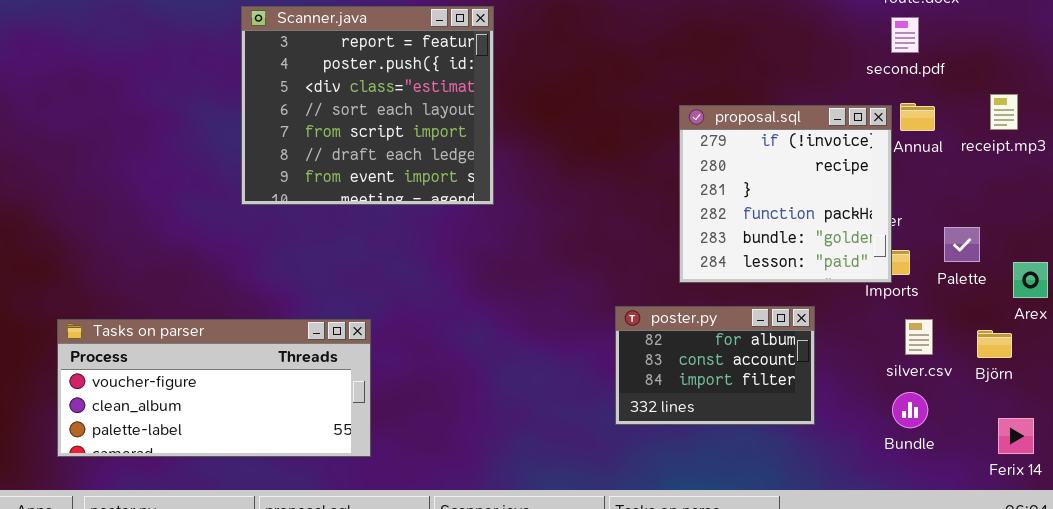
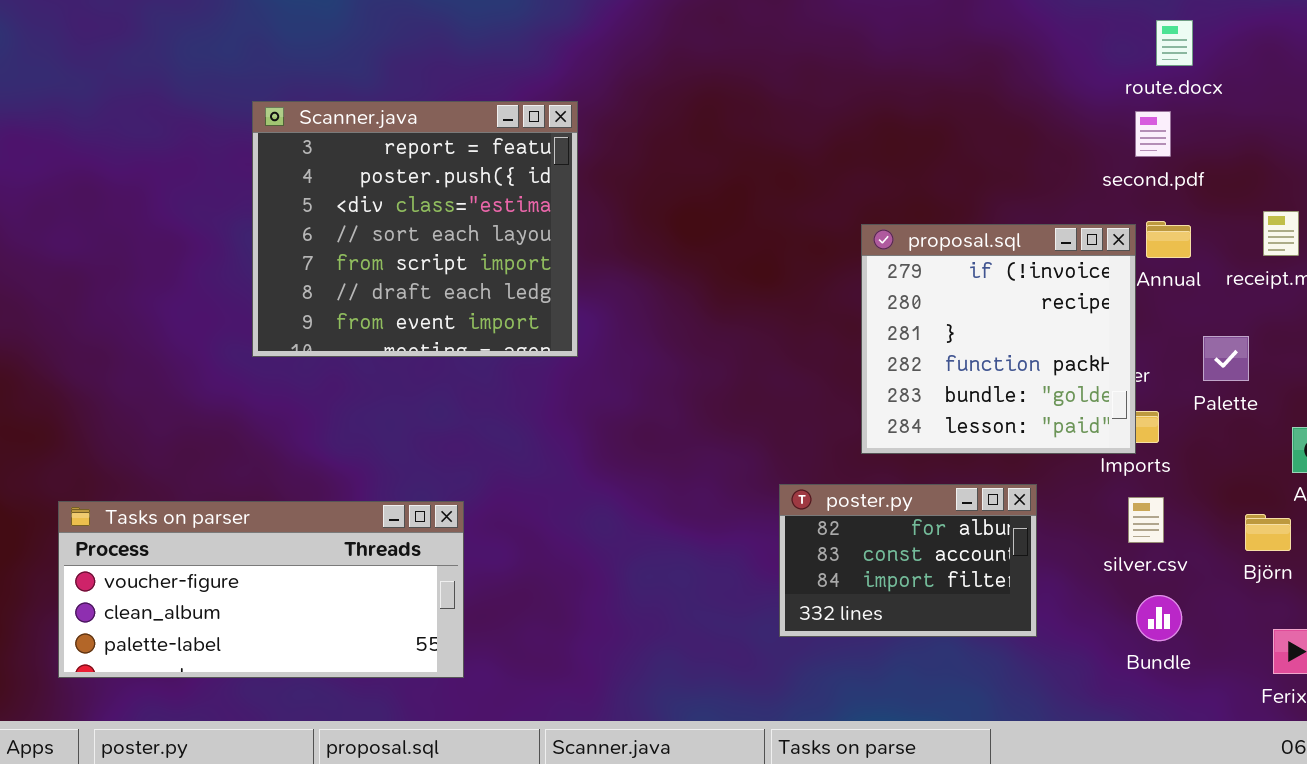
Scanner.java: [241,6,494,205] -> [252,101,578,357], moved
Palette: [944,227,980,262] -> [1203,336,1249,381], moved
silver.csv: [905,319,933,355] -> [1128,497,1164,543], moved

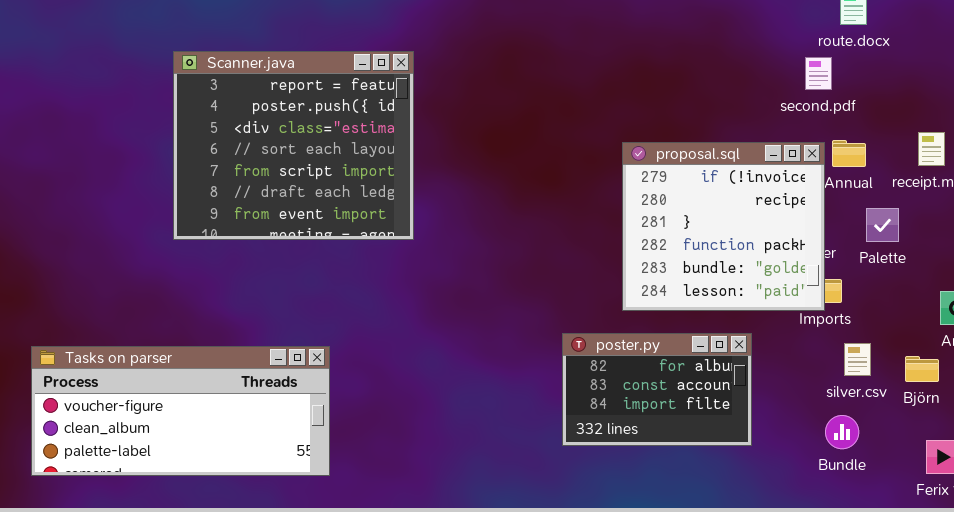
second.pdf: [1135,111,1171,157] -> [805,57,832,90], moved
Palette: [1203,336,1249,381] -> [866,208,899,242], moved
silver.csv: [1128,497,1164,543] -> [844,343,871,376], moved

